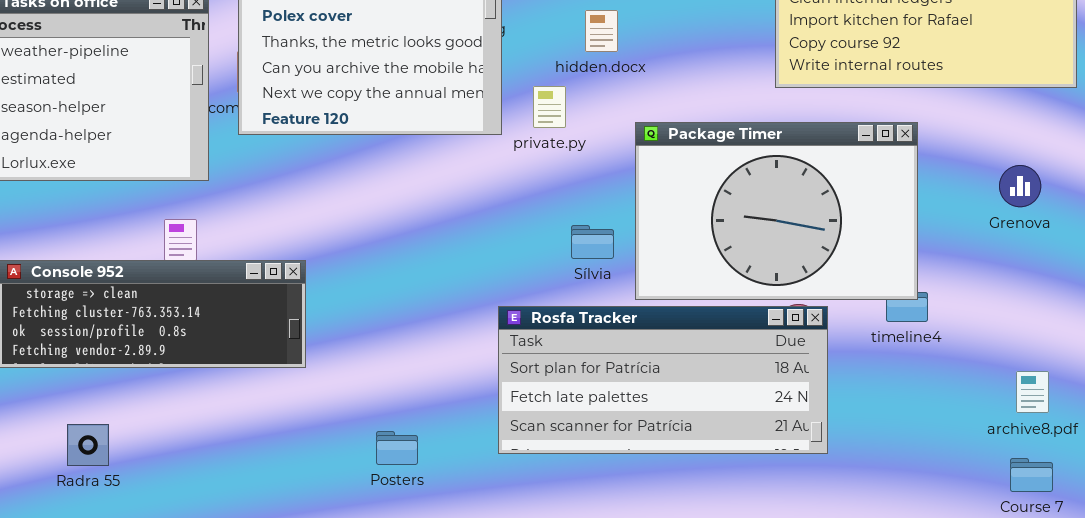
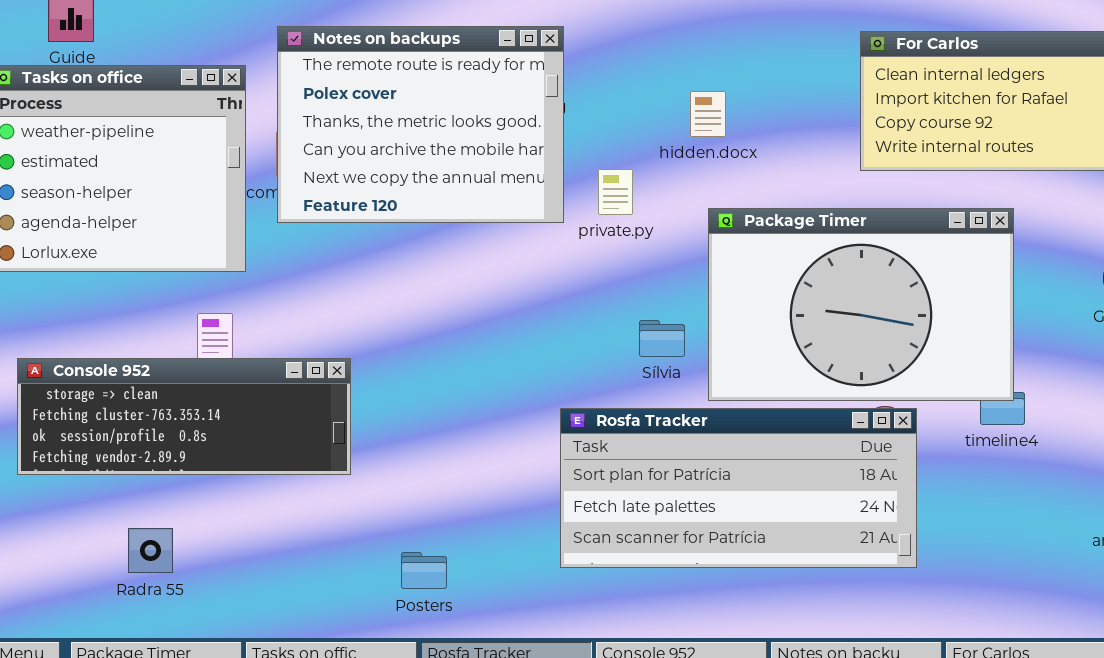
hidden.docx: [585,10,618,52] -> [690,91,726,137], moved
Radra 55: [67,424,109,466] -> [128,528,173,573], moved
Posters: [376,431,418,465] -> [401,552,447,589], moved

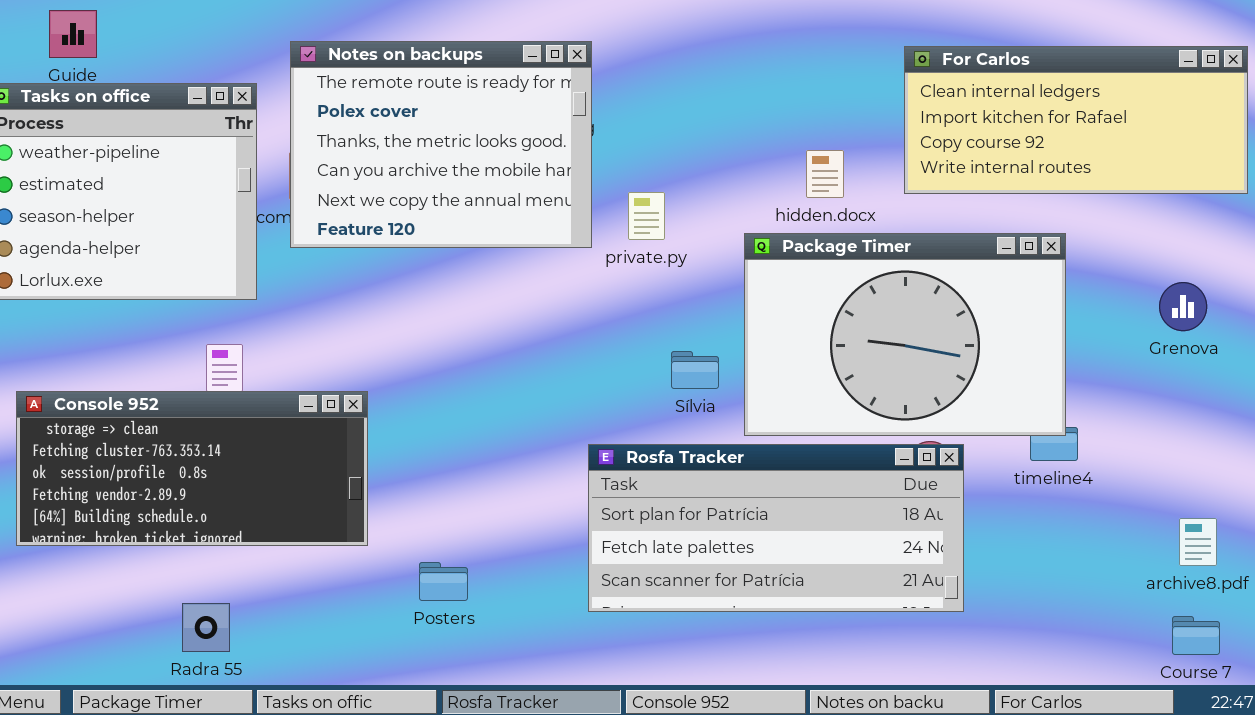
hidden.docx: [690,91,726,137] -> [806,150,844,198], moved
Console 952: [17,358,351,475] -> [16,391,368,546], resized
Radra 55: [128,528,173,573] -> [182,603,230,652], moved
Posters: [401,552,447,589] -> [419,562,468,601], moved

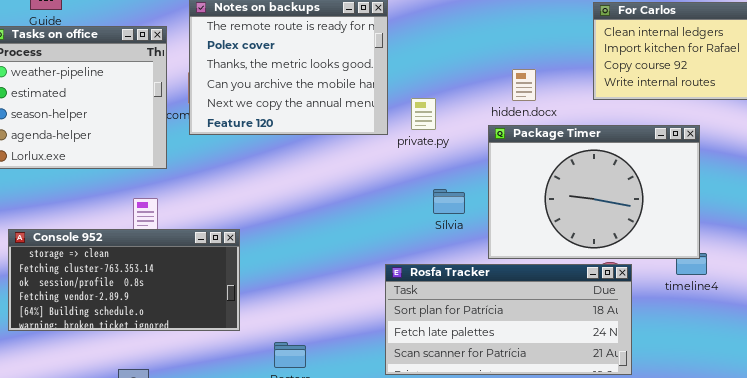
hidden.docx: [806,150,844,198] -> [512,69,536,101], moved
Sílvia: [671,351,719,389] -> [433,189,465,214], moved

